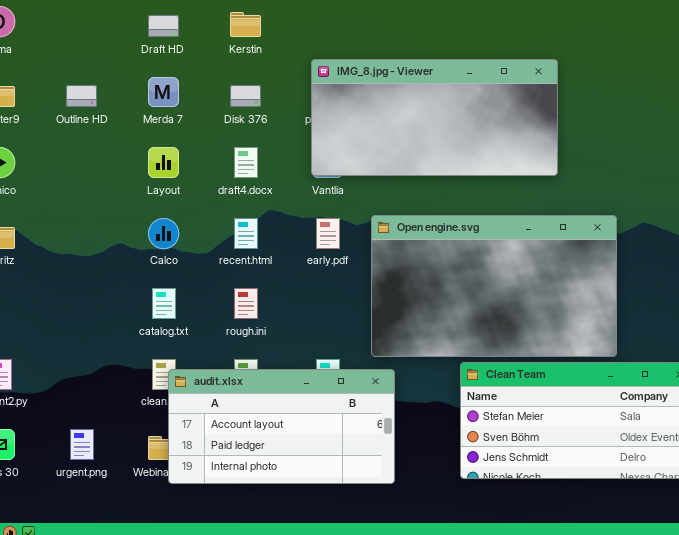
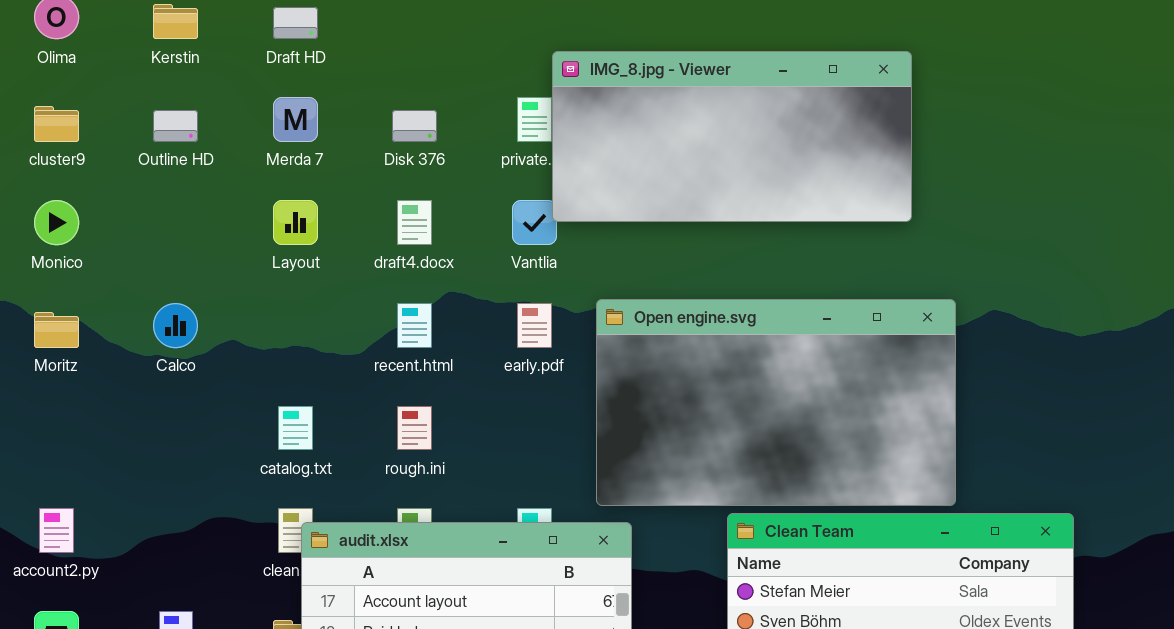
Kerstin: [230,12,261,37] -> [153,4,198,39], moved
IMG_8.jpg - Viewer: [311,59,558,176] -> [552,51,912,222], moved
Calco: [148,218,179,249] -> [153,303,198,348], moved

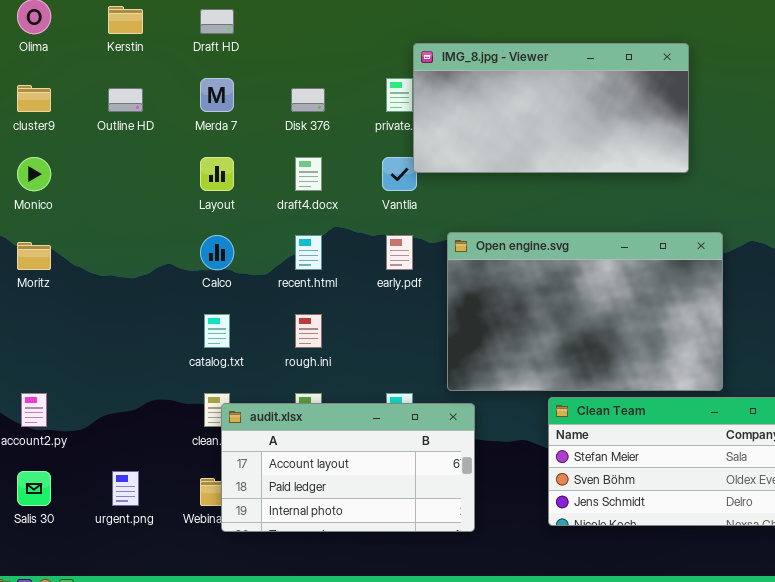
Calco: [153,303,198,348] -> [200,235,234,270], moved

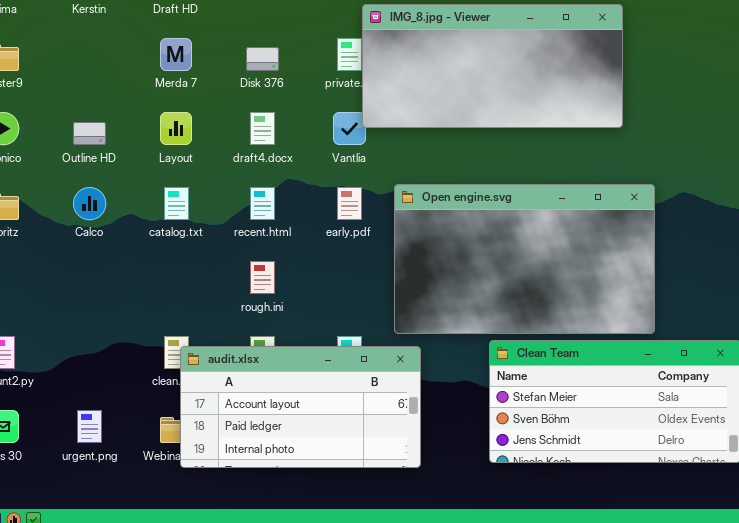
Outline HD: [108,88,143,112] -> [73,122,106,145], moved
Calco: [200,235,234,270] -> [73,187,106,220], moved
catalog.txt: [204,314,230,348] -> [164,187,189,220], moved

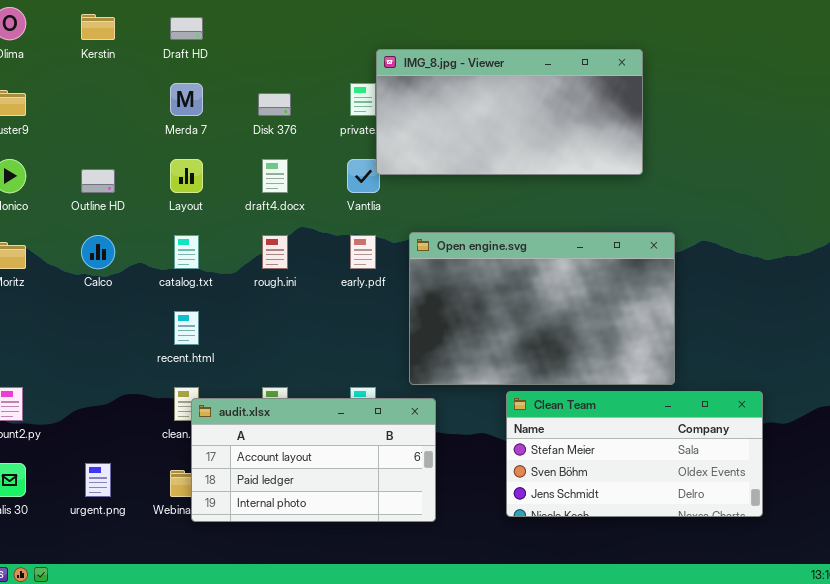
recent.html: [250,187,275,220] -> [174,311,199,345], moved
rough.ini: [250,261,275,294] -> [262,235,288,269], moved

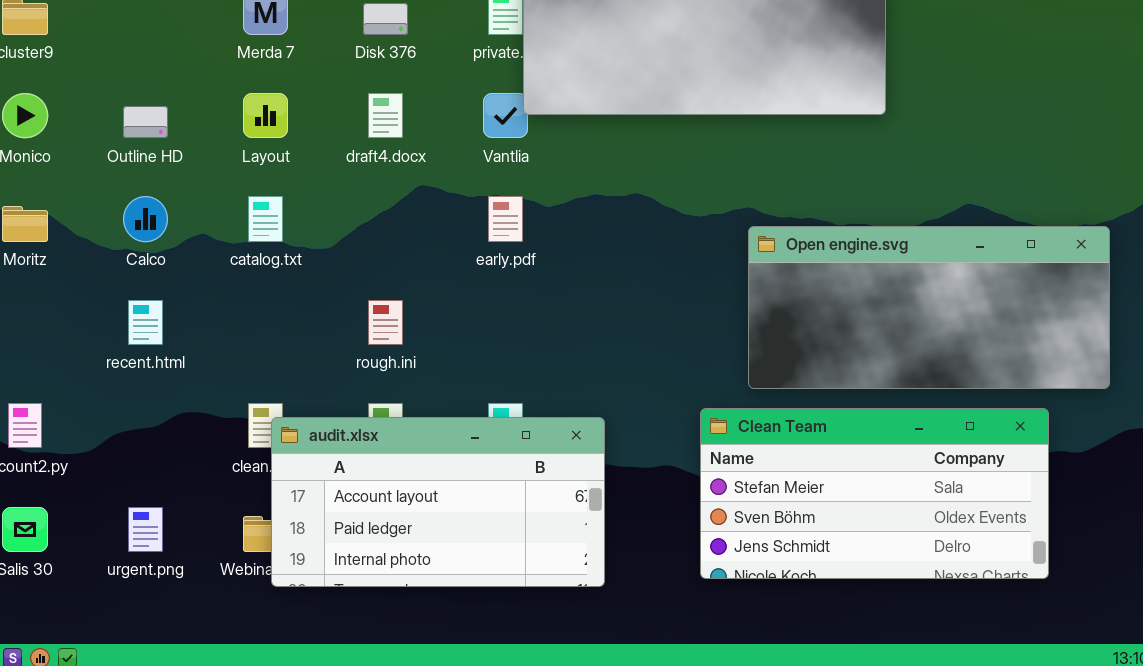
Open engine.svg: [409,232,675,385] -> [748,226,1110,389], moved, resized
rough.ini: [262,235,288,269] -> [368,300,403,345], moved
recent.html: [174,311,199,345] -> [128,300,163,345], moved

